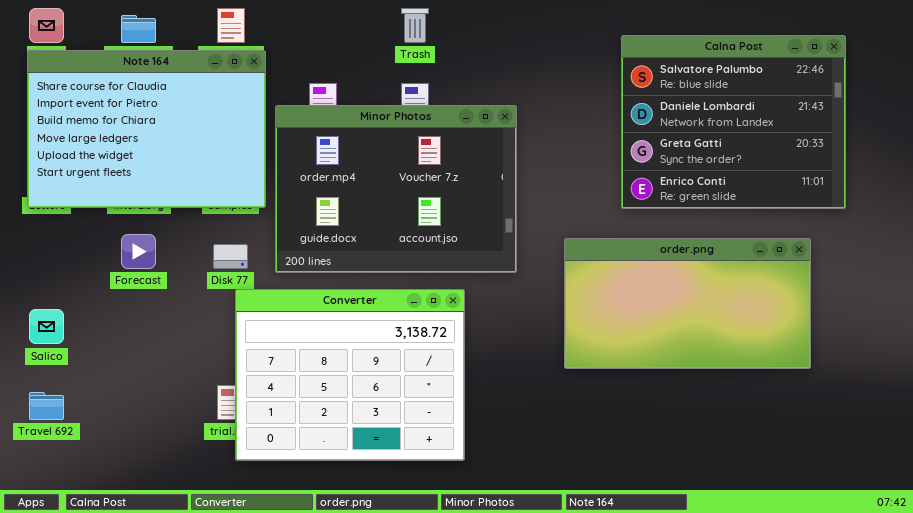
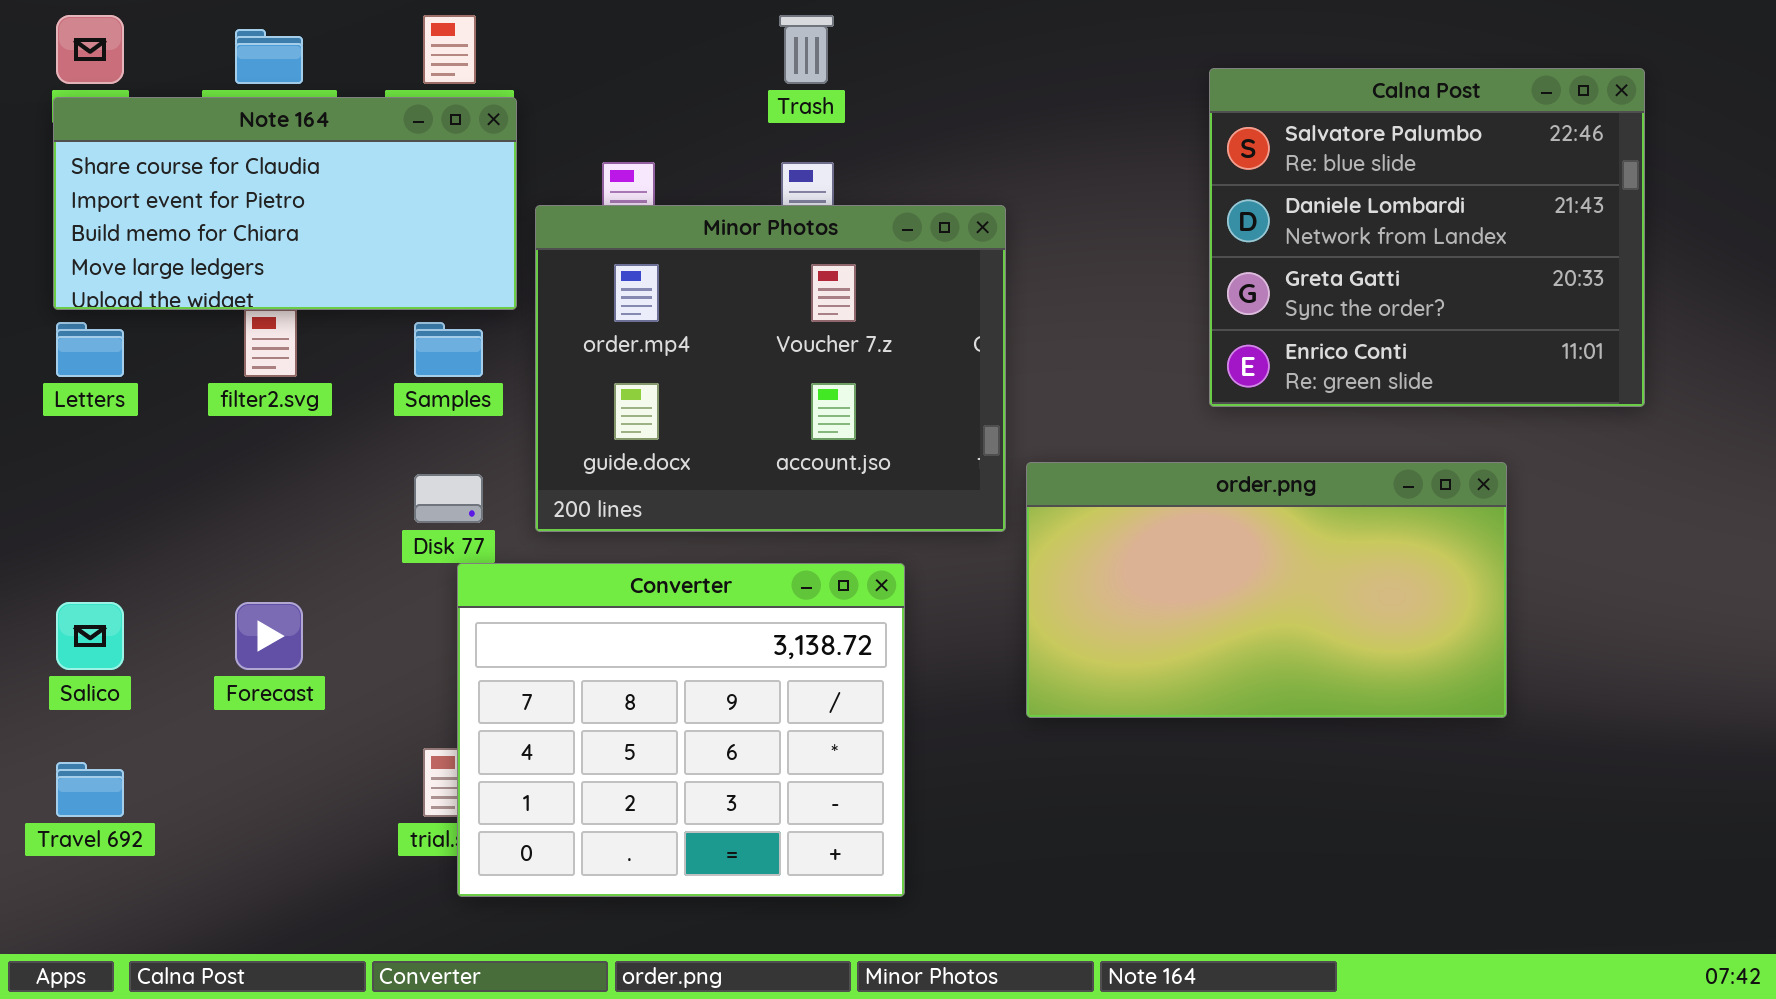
Note 164: [27,50,266,208] -> [53,97,517,310], resized
Forecast: [121,234,156,269] -> [235,602,303,670], moved
order.png: [564,238,811,369] -> [1026,462,1507,718], moved

